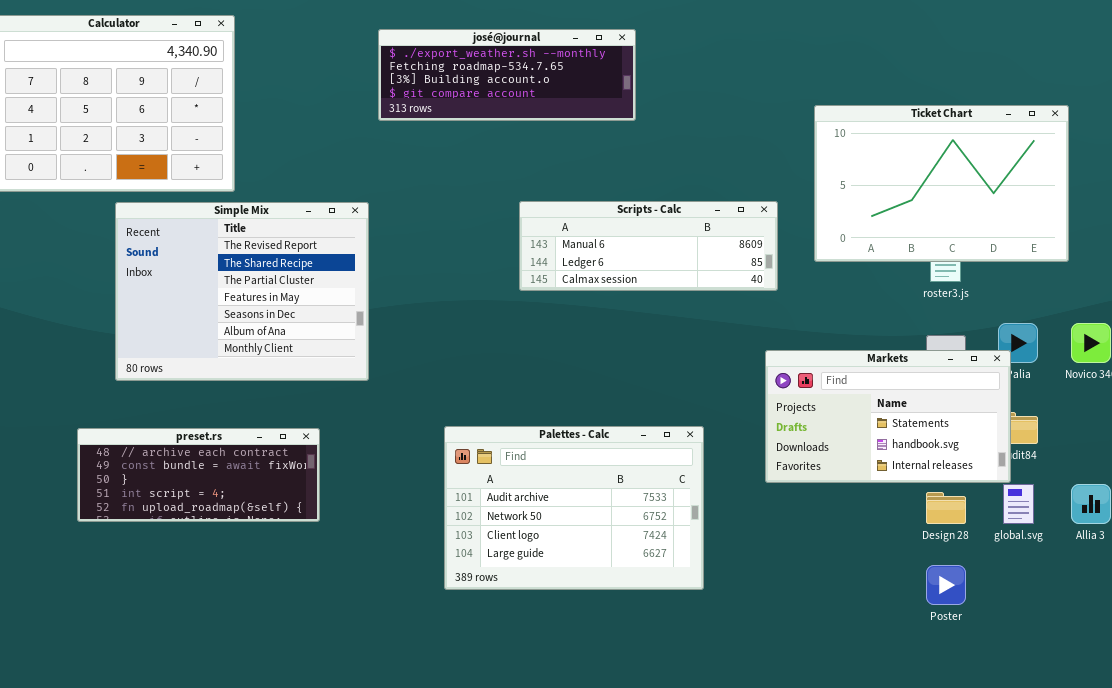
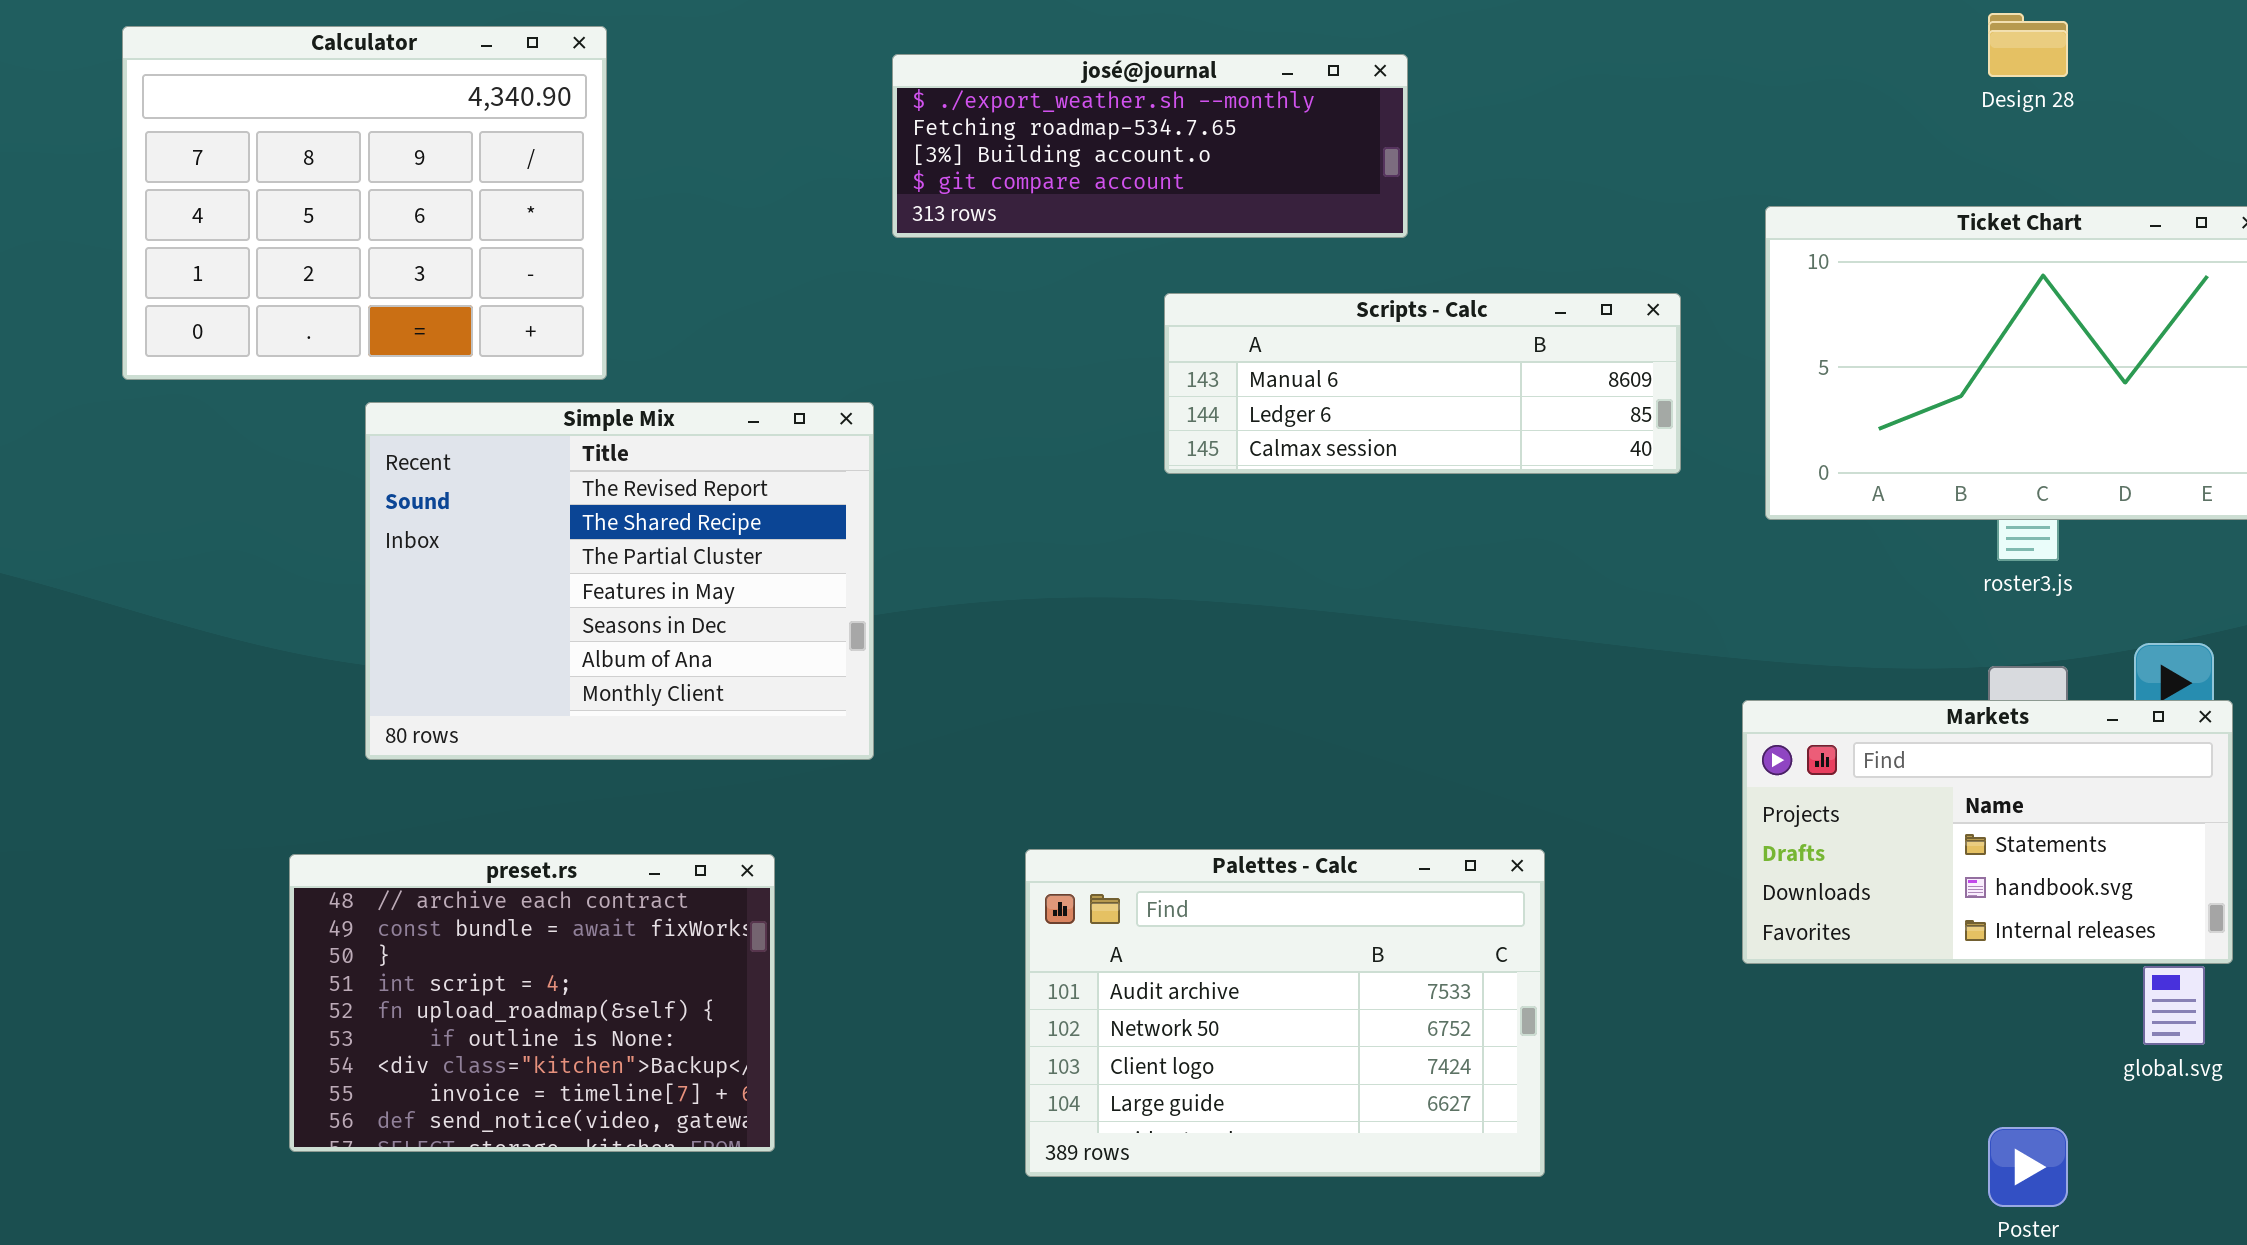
Scripts - Calc: [519,201,778,291] -> [1164,293,1681,474], moved
Markets: [765,350,1011,483] -> [1742,700,2233,964], moved
preset.rs: [77,428,320,522] -> [289,854,775,1152], resized
Design 28: [926,492,966,524] -> [1988,13,2068,77], moved

